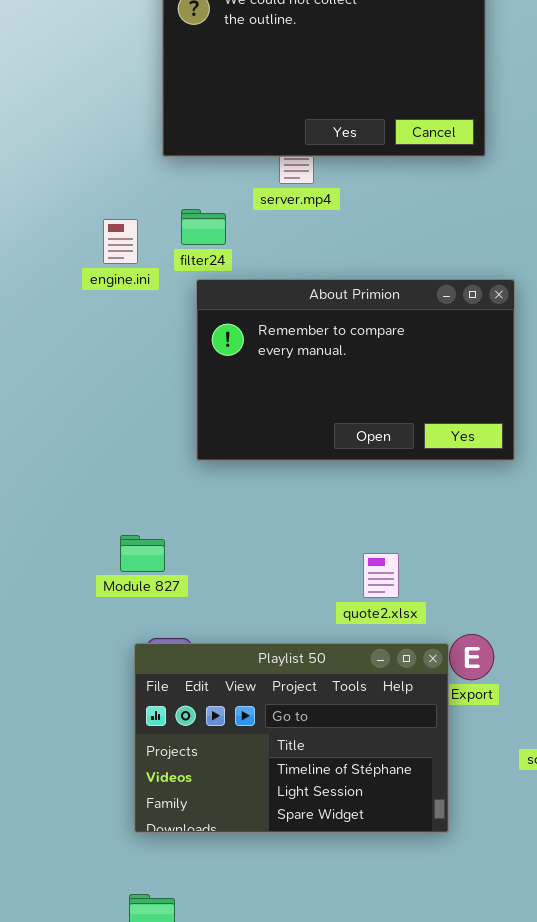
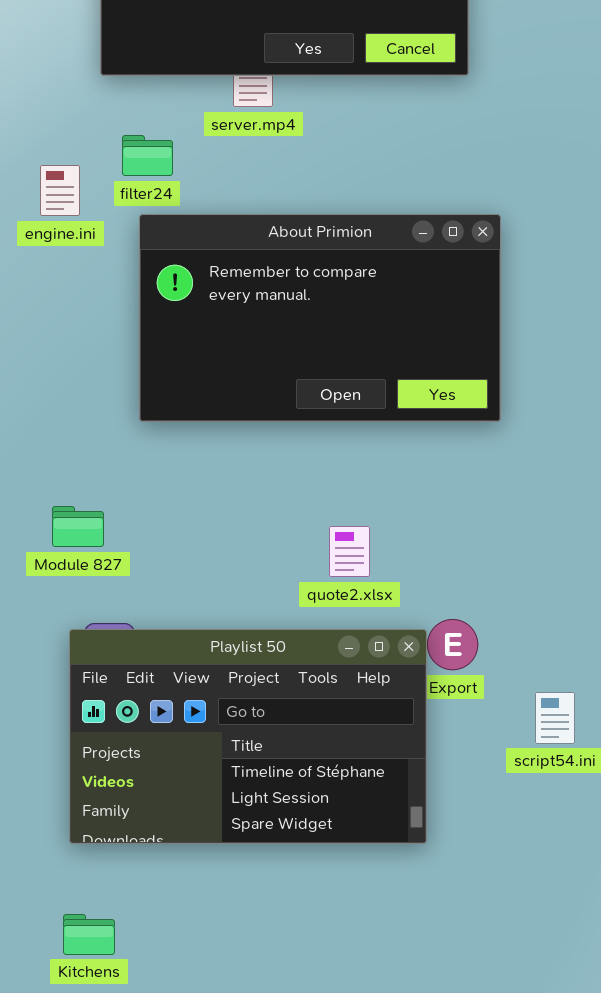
engine.ini: [103,219,138,264] -> [40,165,80,216], moved

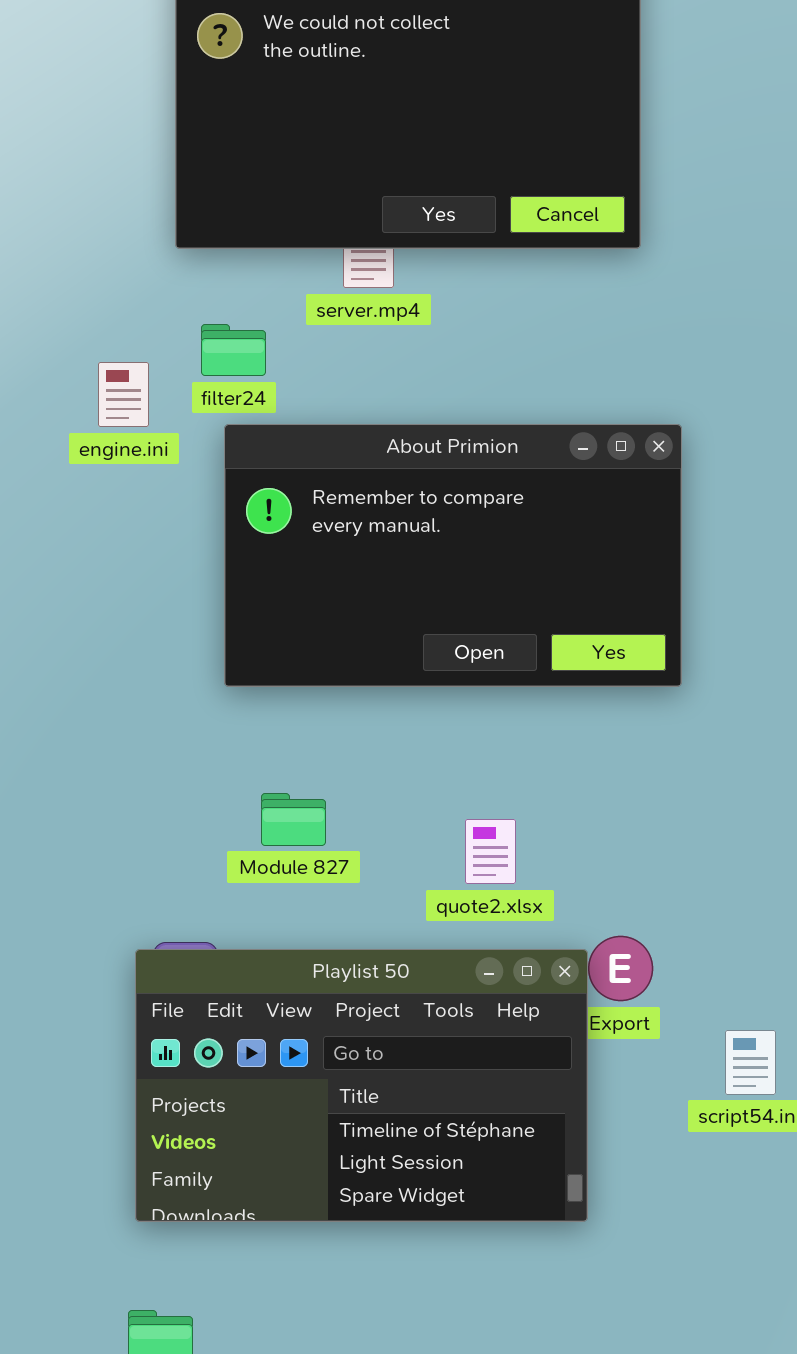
Module 827: [52,506,104,547] -> [261,793,326,846], moved

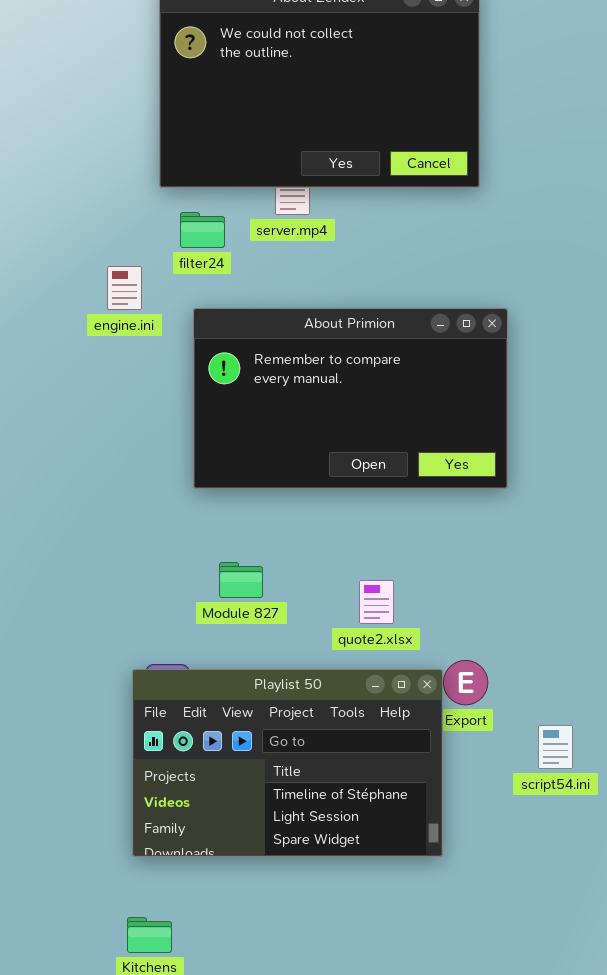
filter24: [201,324,266,376] -> [180,212,225,248], moved

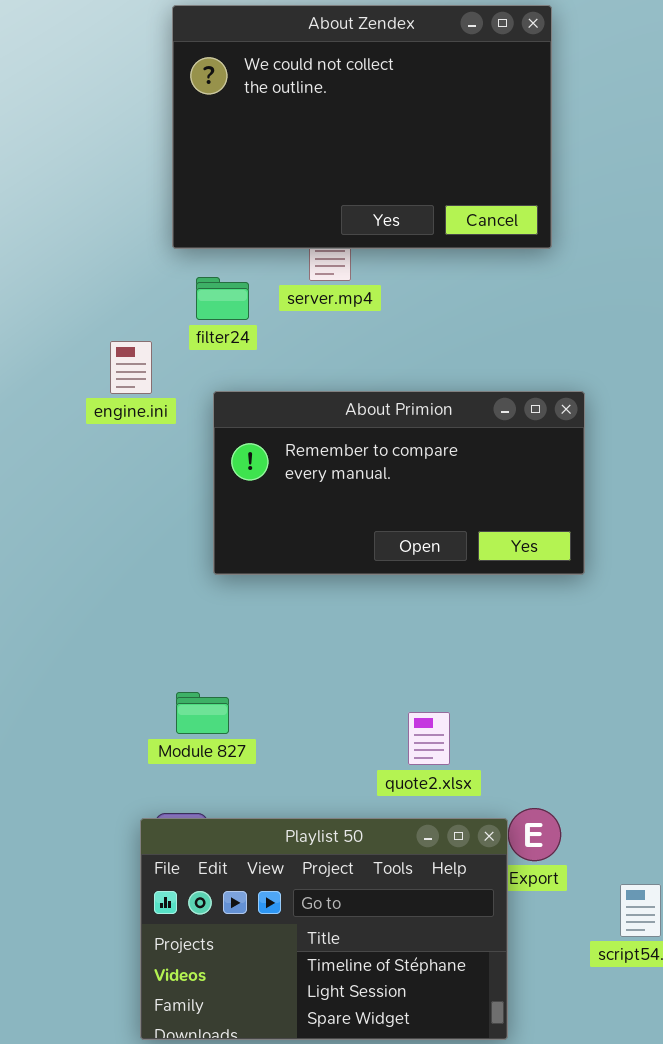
About Primion: [193,308,508,489] -> [213,391,585,575], resized
Module 827: [219,562,263,598] -> [176,692,229,734], moved

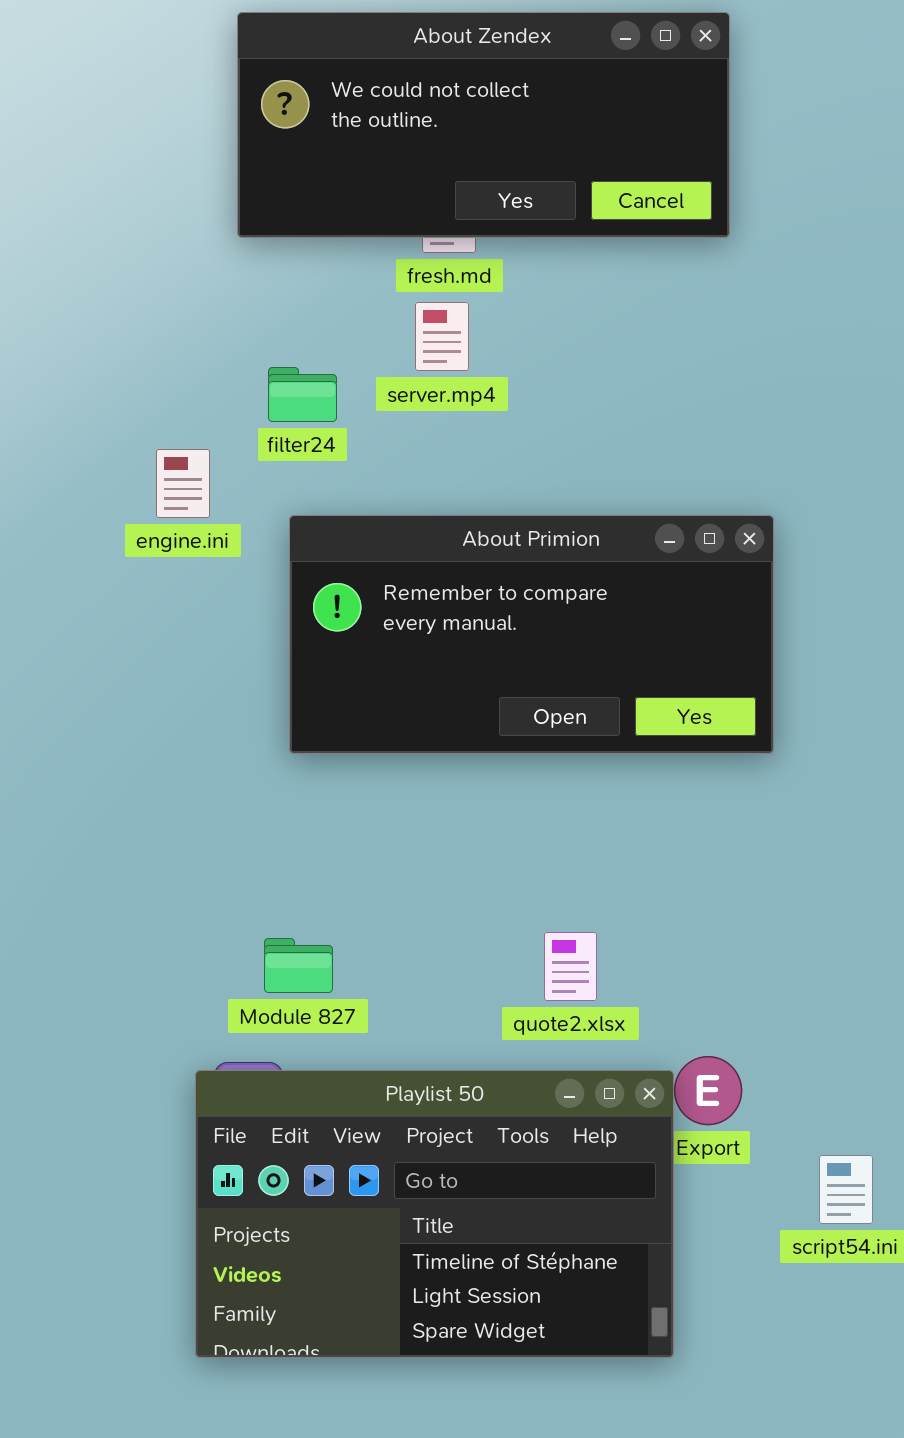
About Zendex: [172,5,552,249] -> [237,12,730,238], resized
Module 827: [176,692,229,734] -> [264,938,333,993], moved

